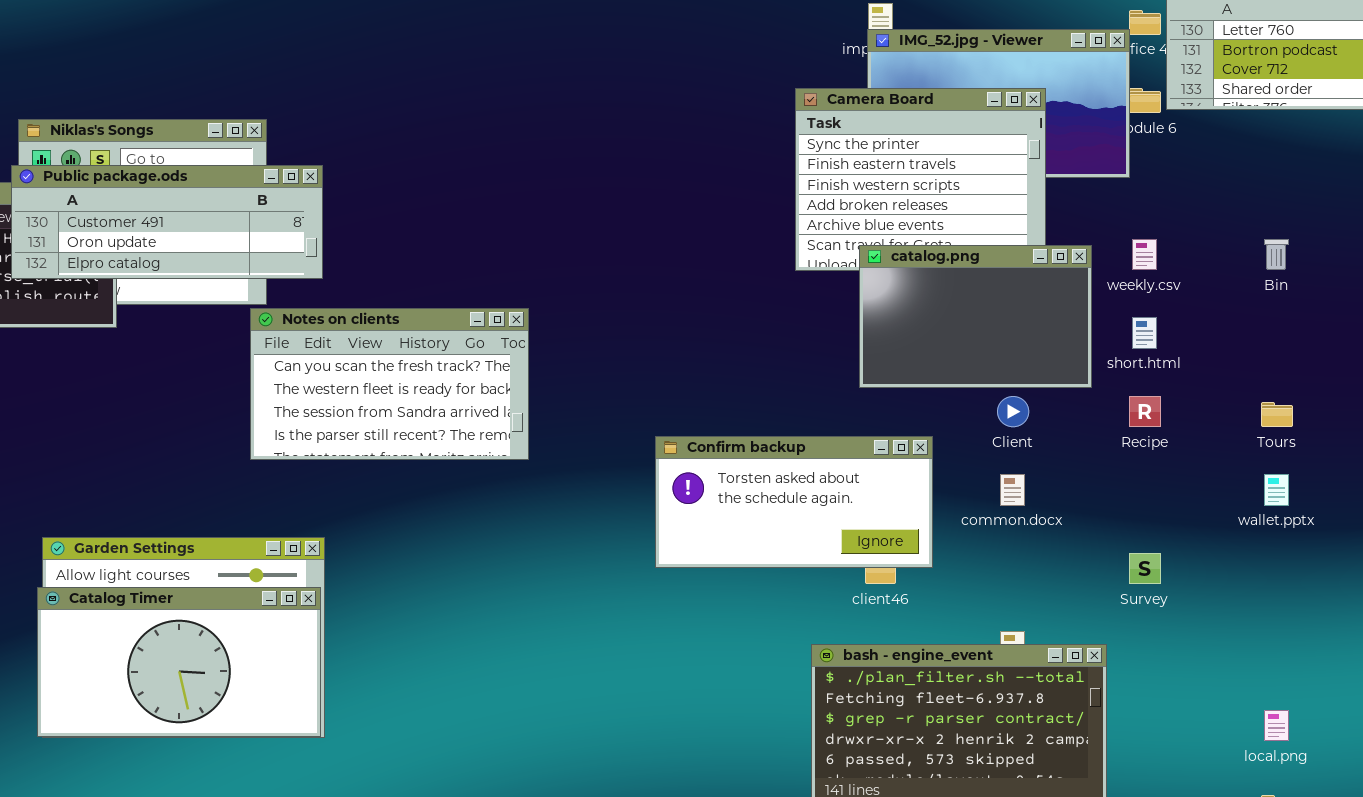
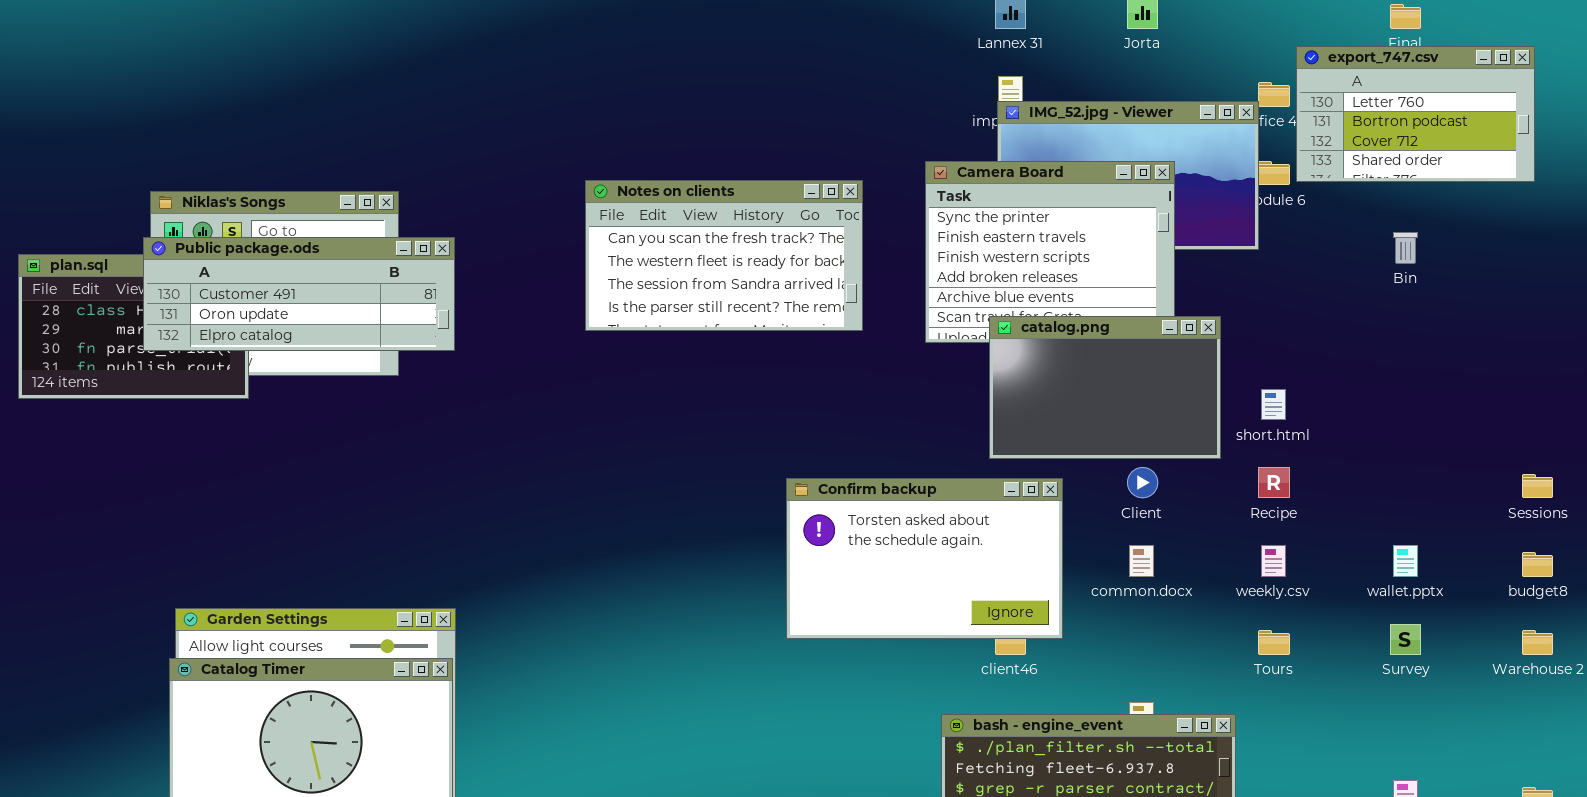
weekly.csv: [1132,239,1157,270] -> [1261,545,1286,577], moved
Bin: [1264,239,1289,270] -> [1393,232,1418,264], moved
Notes on clients: [250,308,529,460] -> [585,180,863,331], moved
Tours: [1261,402,1293,427] -> [1258,630,1290,655], moved
Confirm backup: [655,436,933,568] -> [786,478,1063,639], resized
Survey: [1129,553,1161,584] -> [1390,624,1421,655], moved

